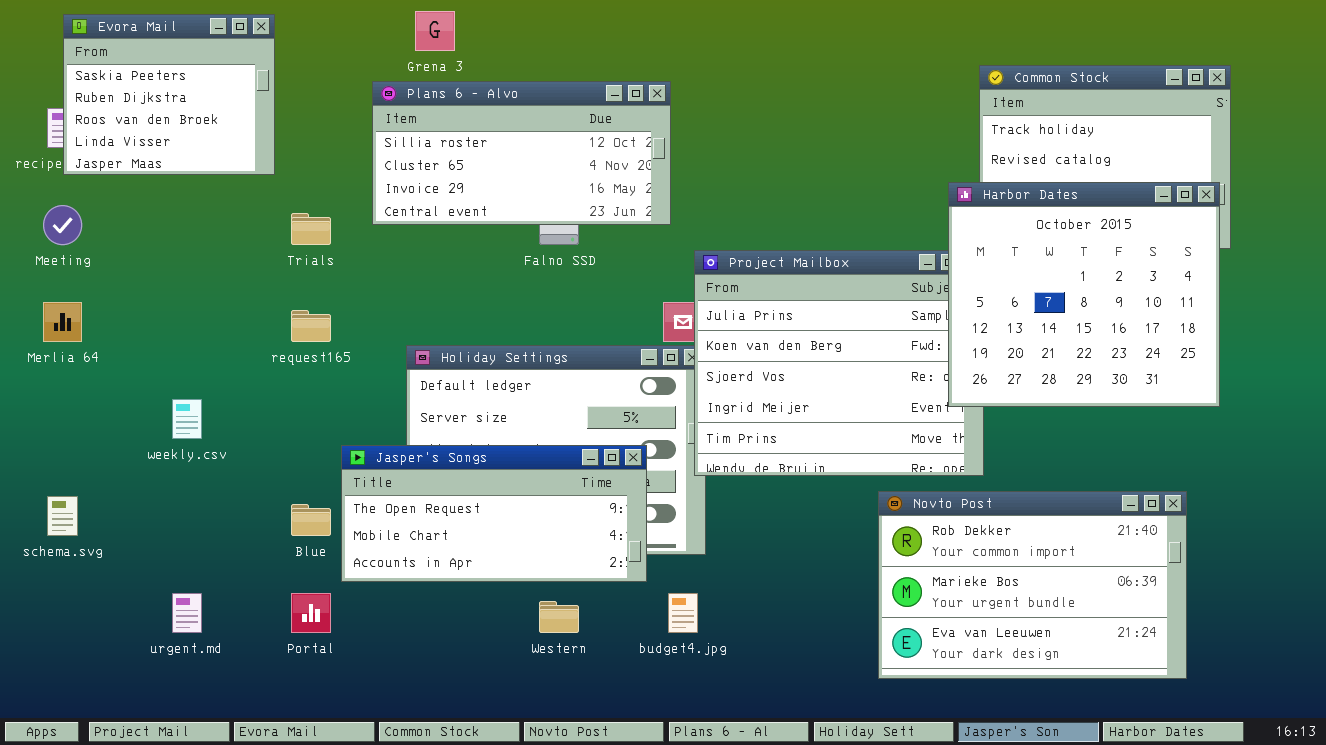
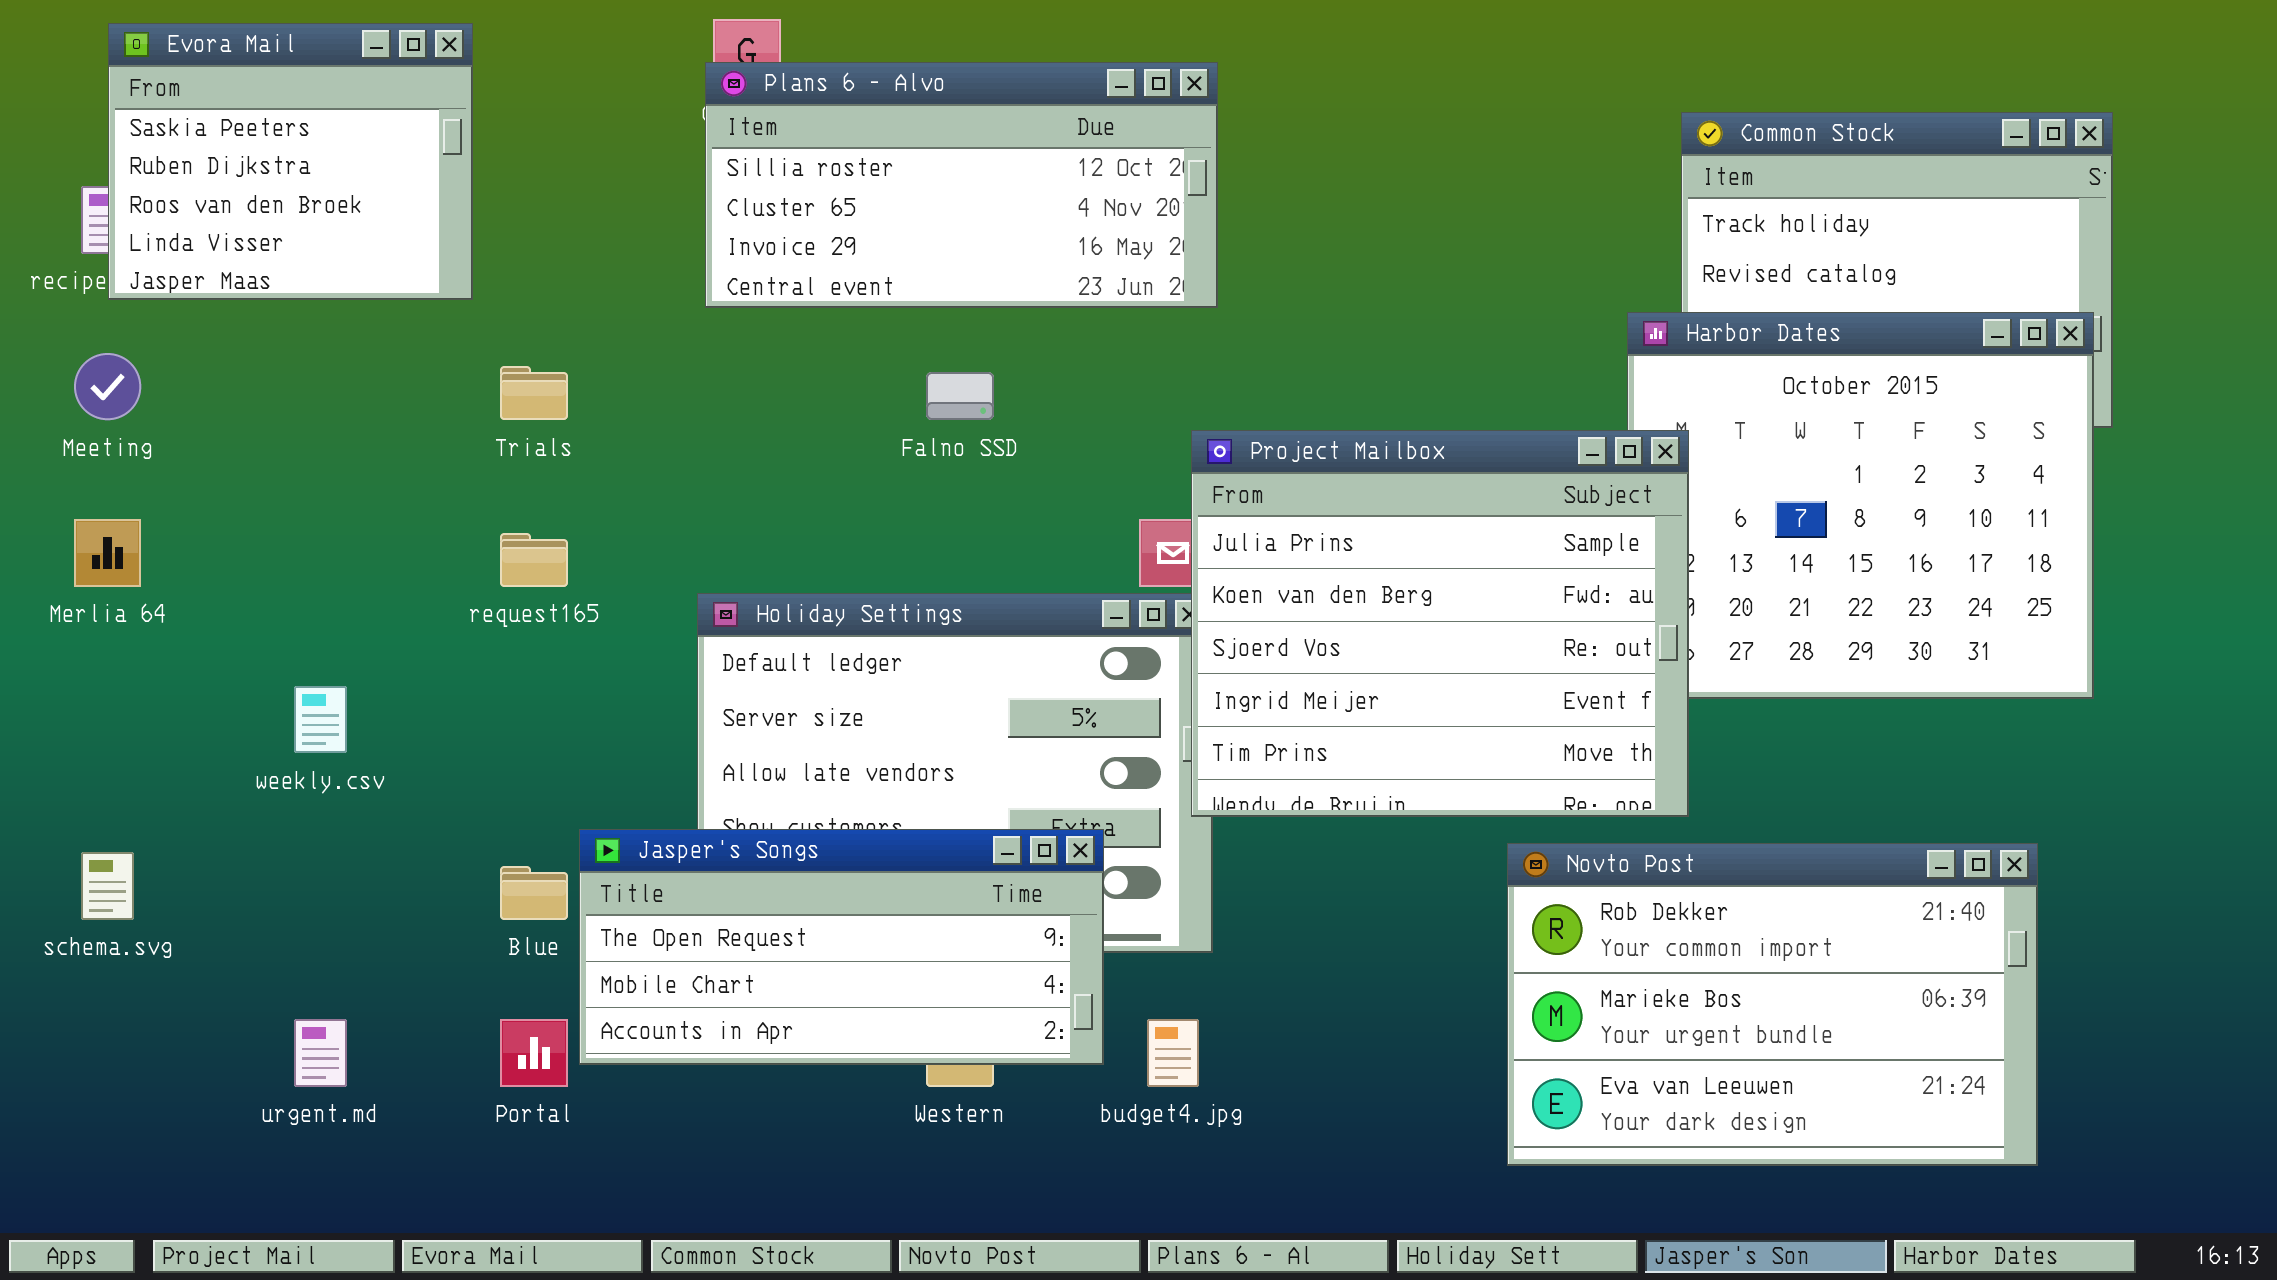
Plans 6 - Alvo: [372,81,671,225] -> [705,62,1218,308], moved
Project Mailbox: [694,250,984,476] -> [1191,430,1689,817], raised
Jasper's Songs: [341,445,647,582] -> [579,829,1104,1065], moved

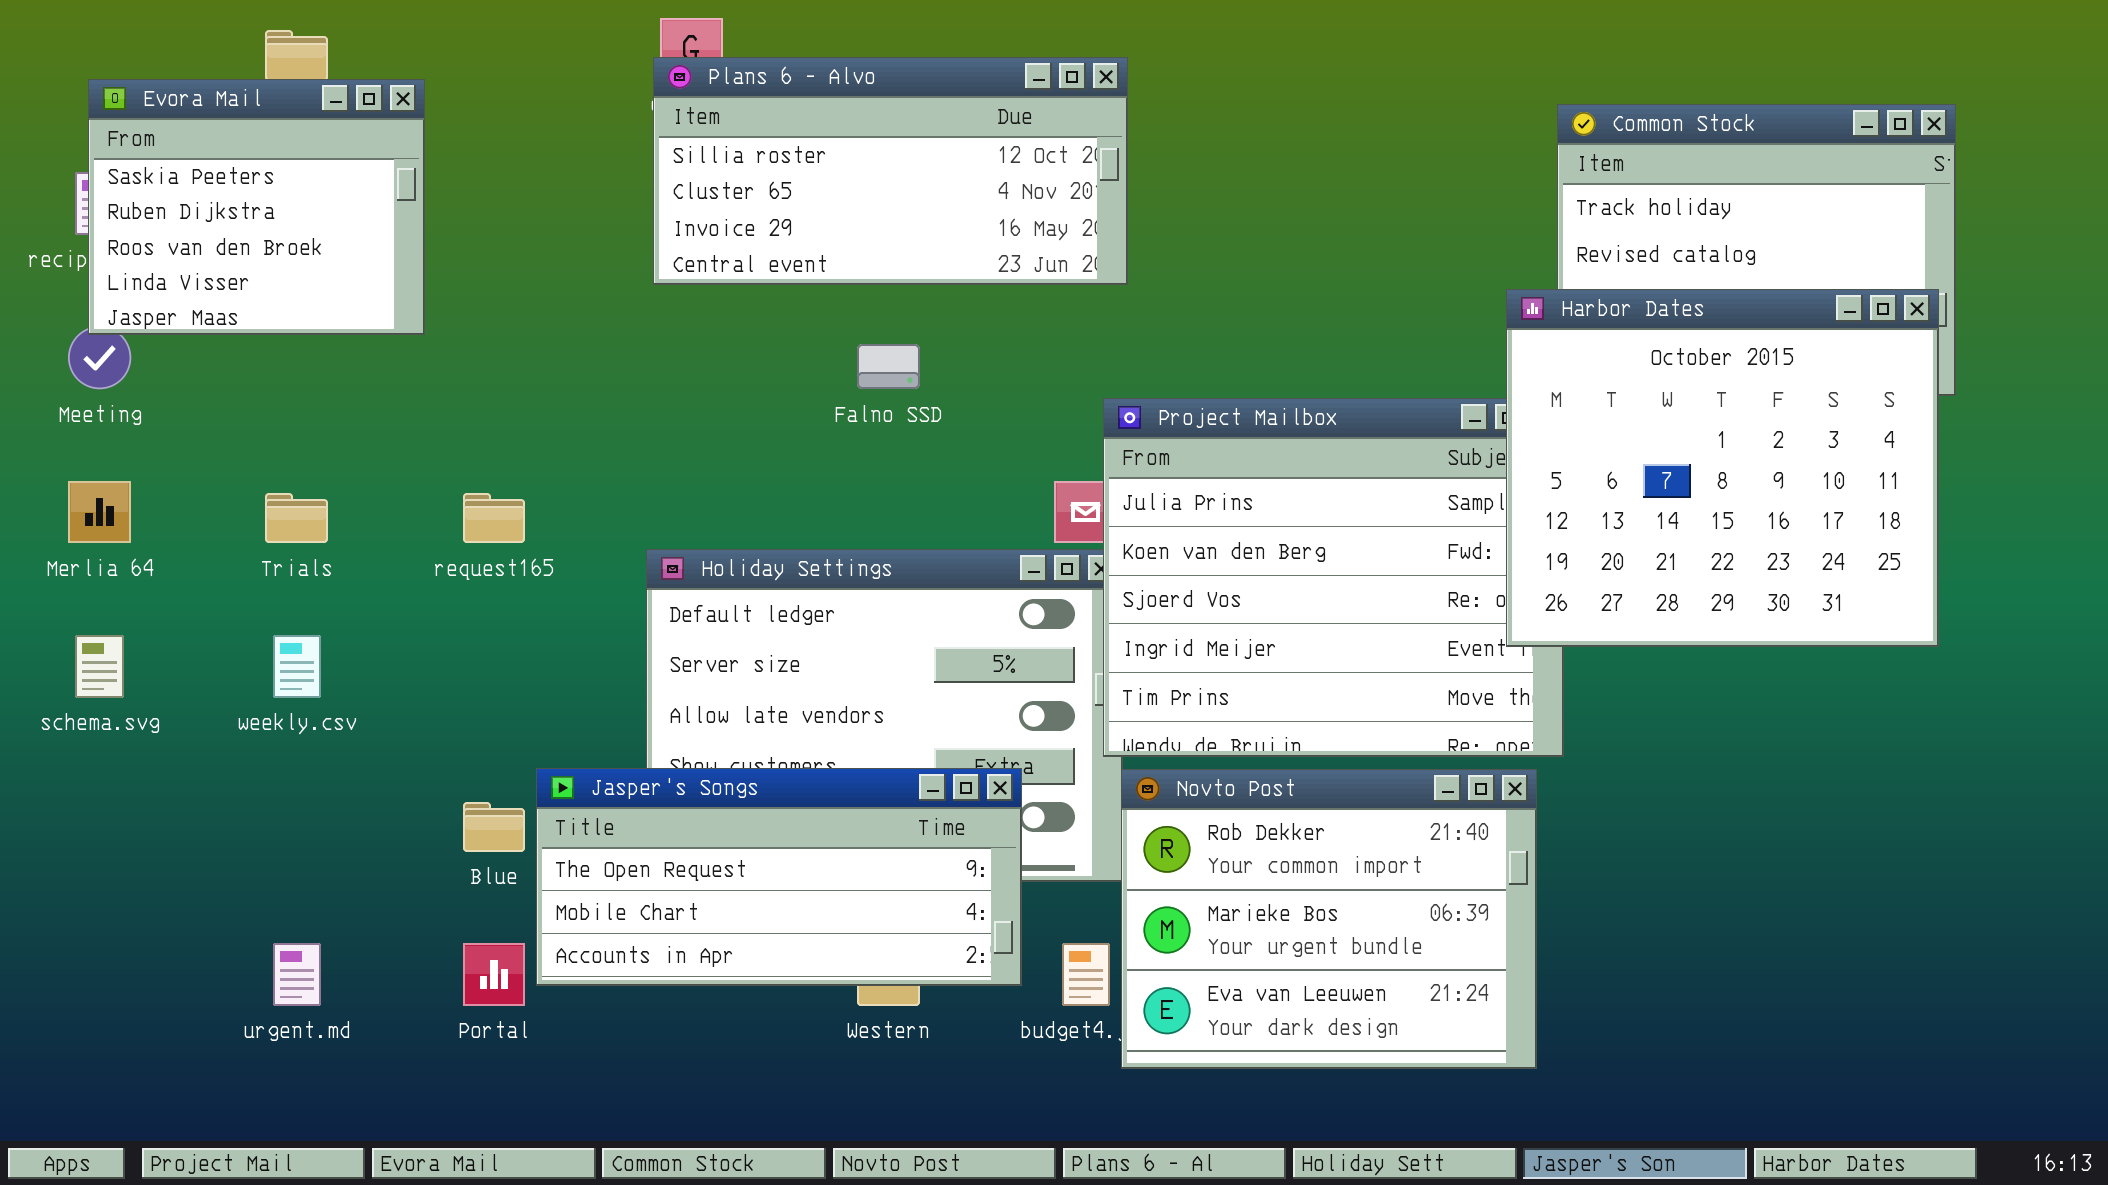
Evora Mail: [108,23,473,300] -> [88,79,425,335], moved
Harbor Dates: [1627,312,2094,699] -> [1506,289,1939,647], raised
Trials: [500,366,568,420] -> [265,493,328,543], moved
Novto Post: [1507,843,2038,1166] -> [1121,769,1537,1069], moved, resized
schema.svg: [81,852,134,920] -> [75,635,124,698], moved

